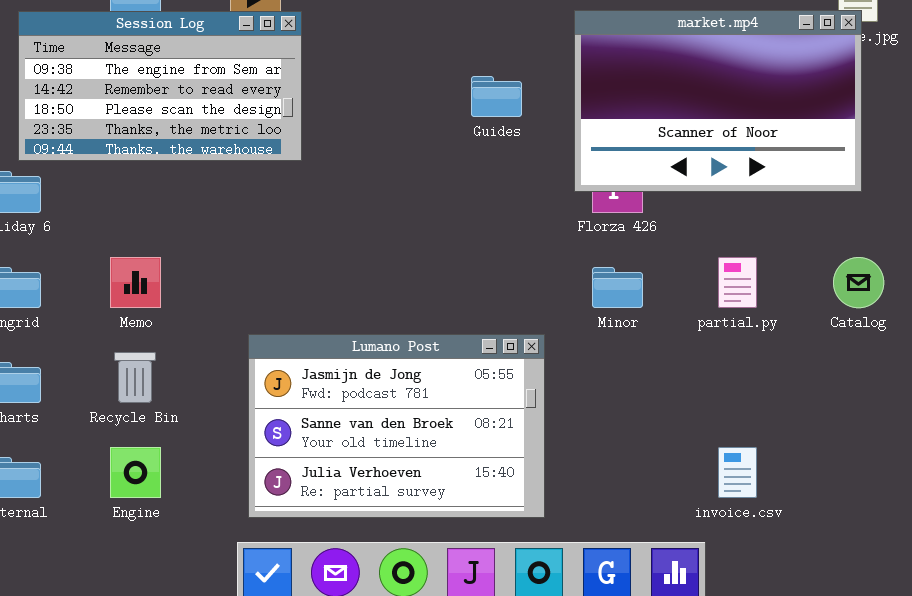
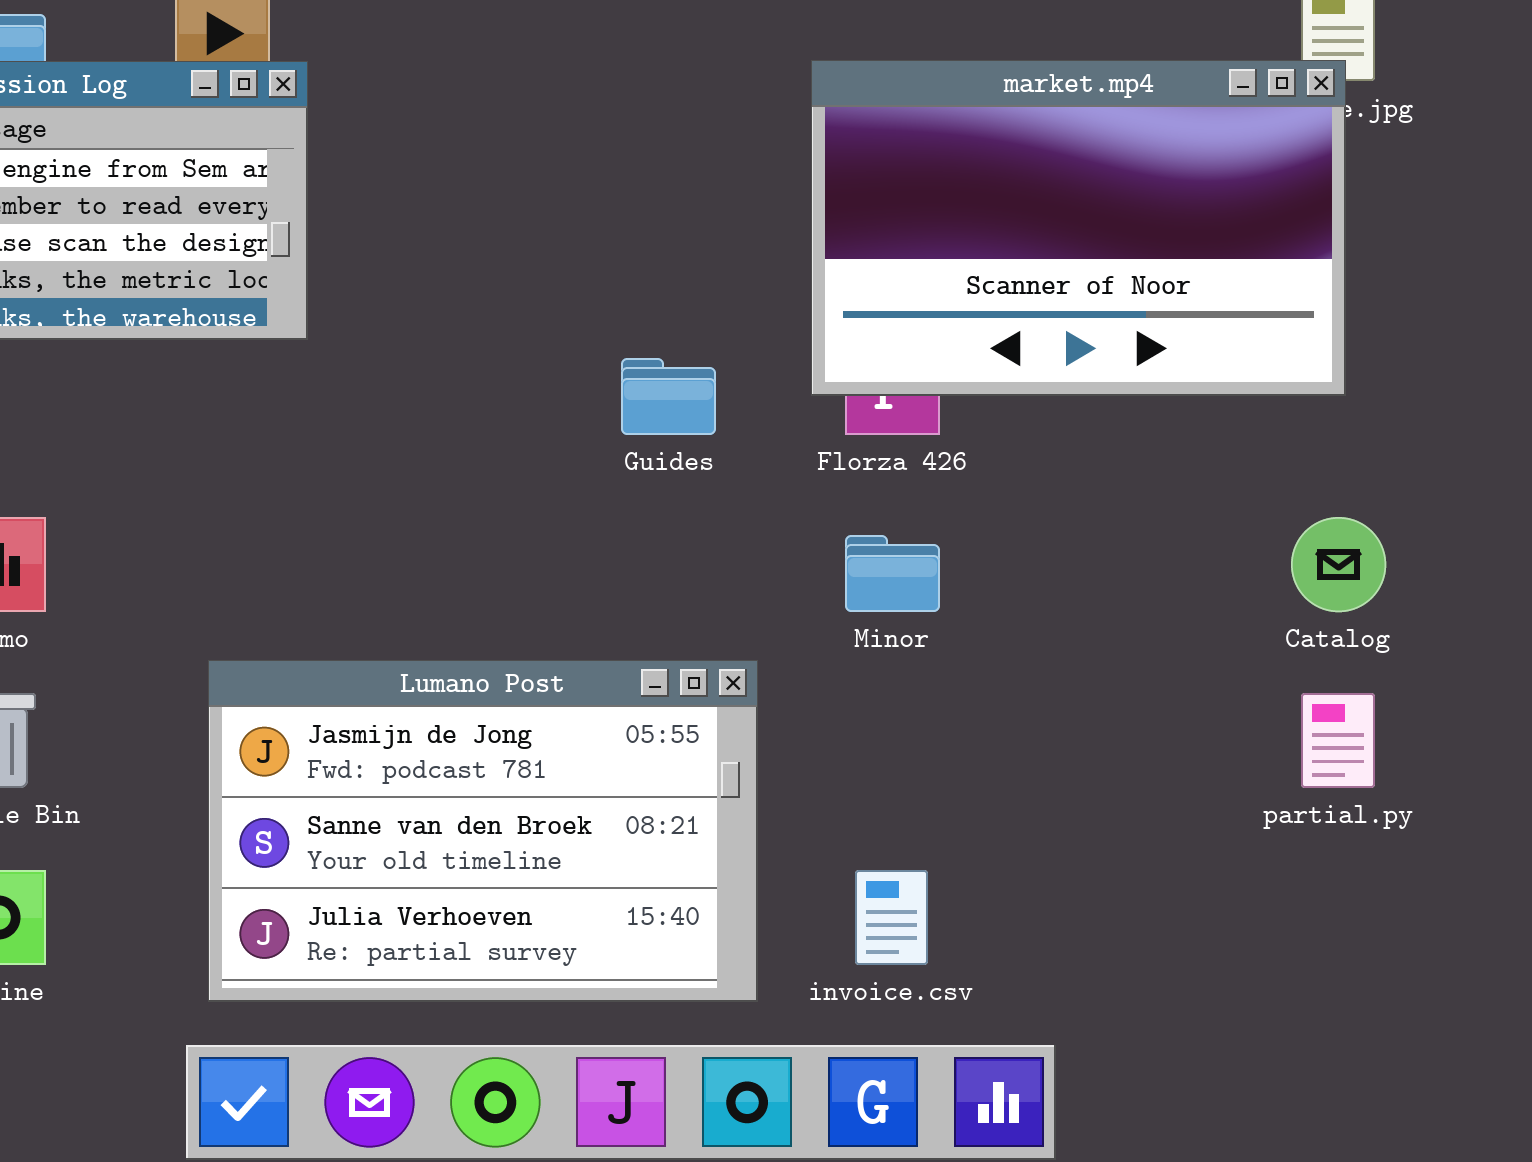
Guides: [471,76,522,117] -> [621,358,716,435], moved
partial.py: [718,257,757,308] -> [1301,693,1375,788], moved
invoice.csv: [718,447,757,498] -> [855,870,928,965], moved

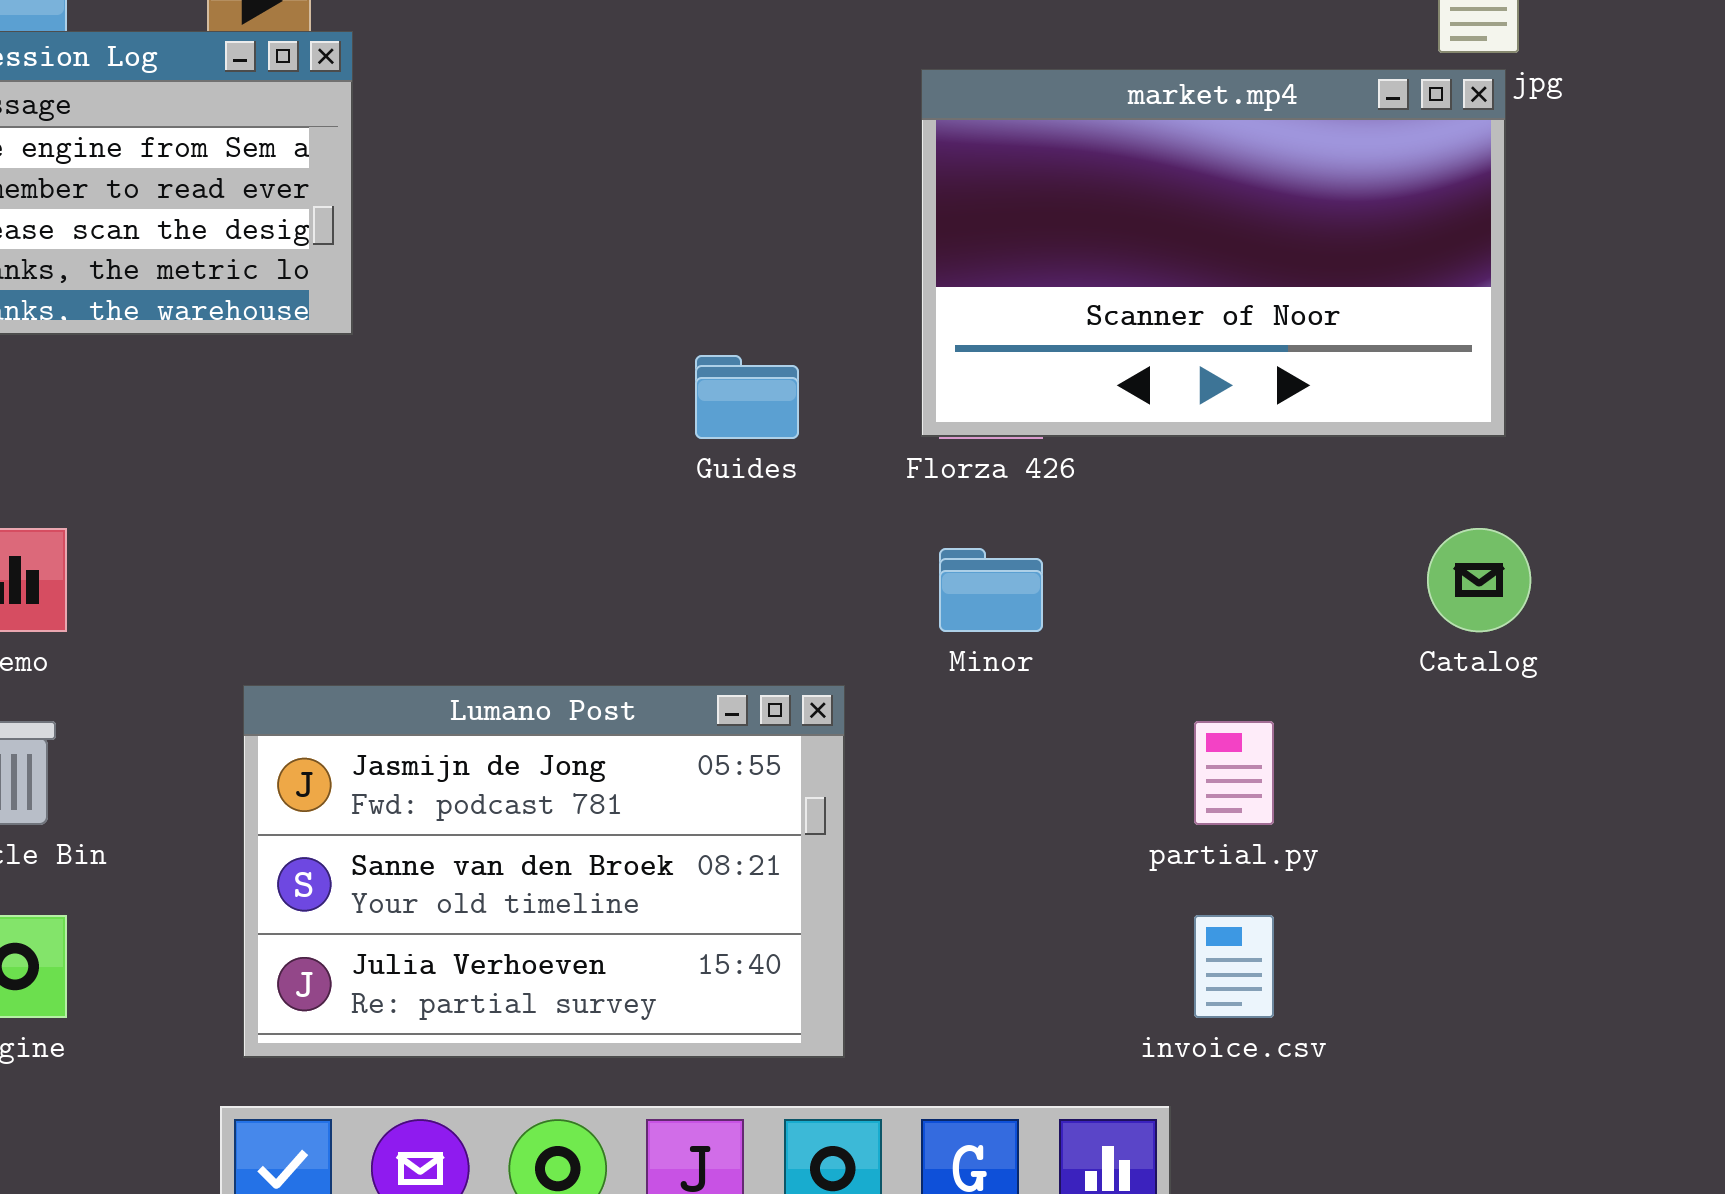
market.mp4: [811,60,1346,396] -> [921,69,1506,437], moved
partial.py: [1301,693,1375,788] -> [1194,721,1274,825], moved
invoice.csv: [855,870,928,965] -> [1194,915,1274,1018], moved

